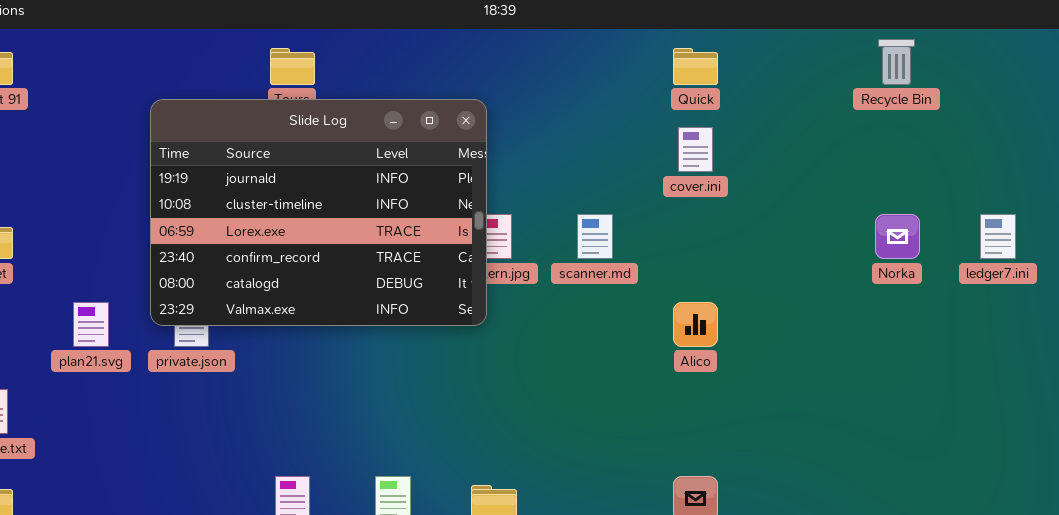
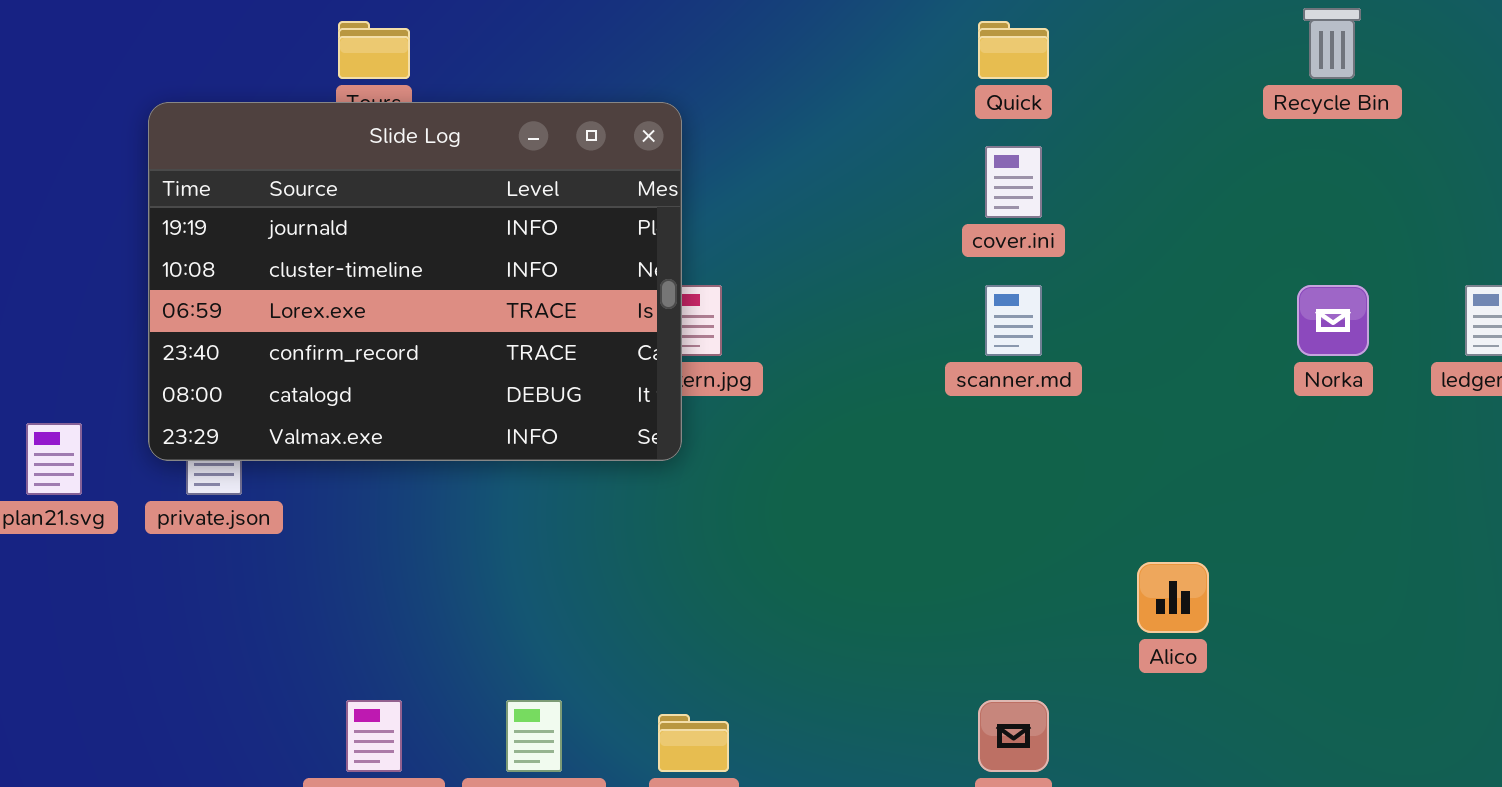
scanner.md: [577,214,613,259] -> [985,285,1042,356], moved
Alico: [673,302,718,347] -> [1137,562,1209,633], moved

